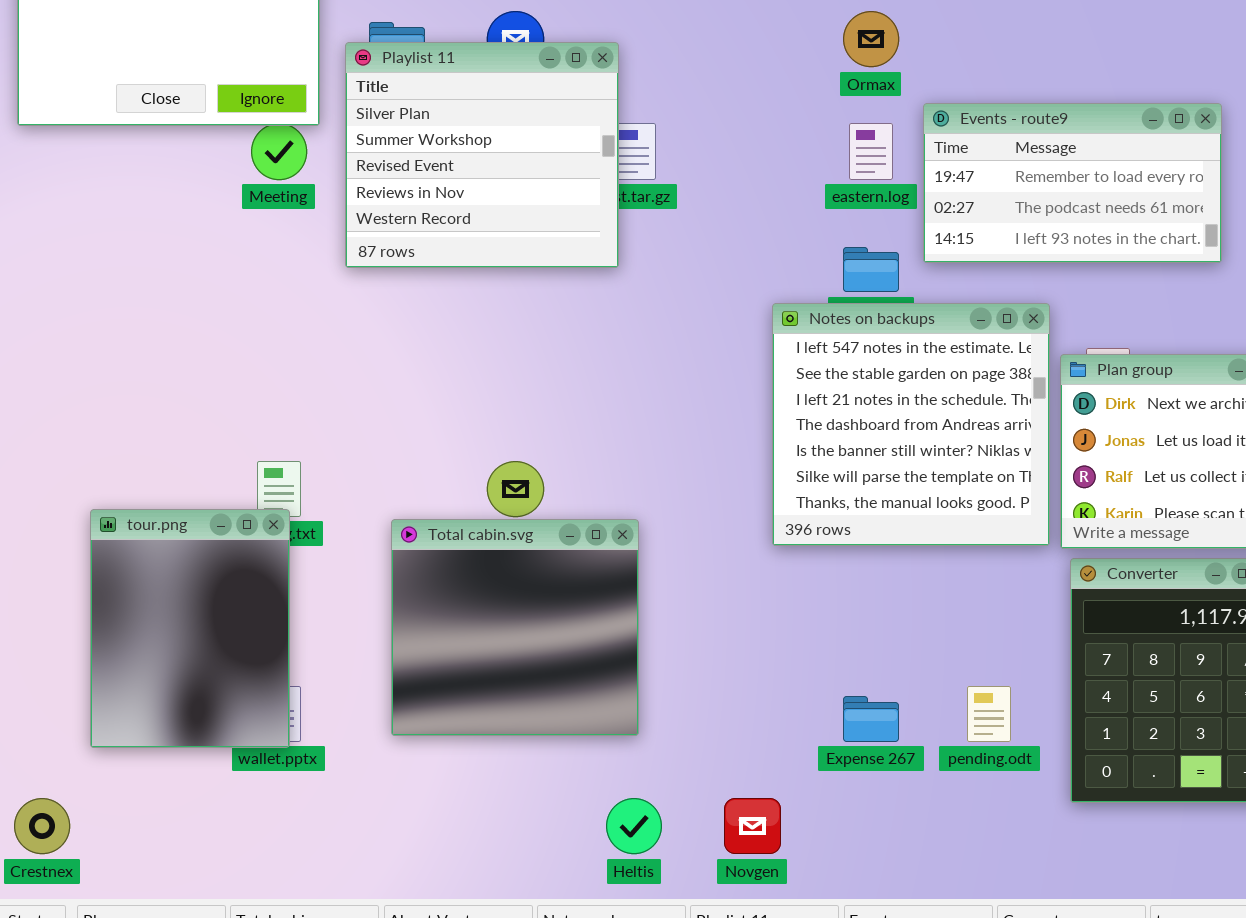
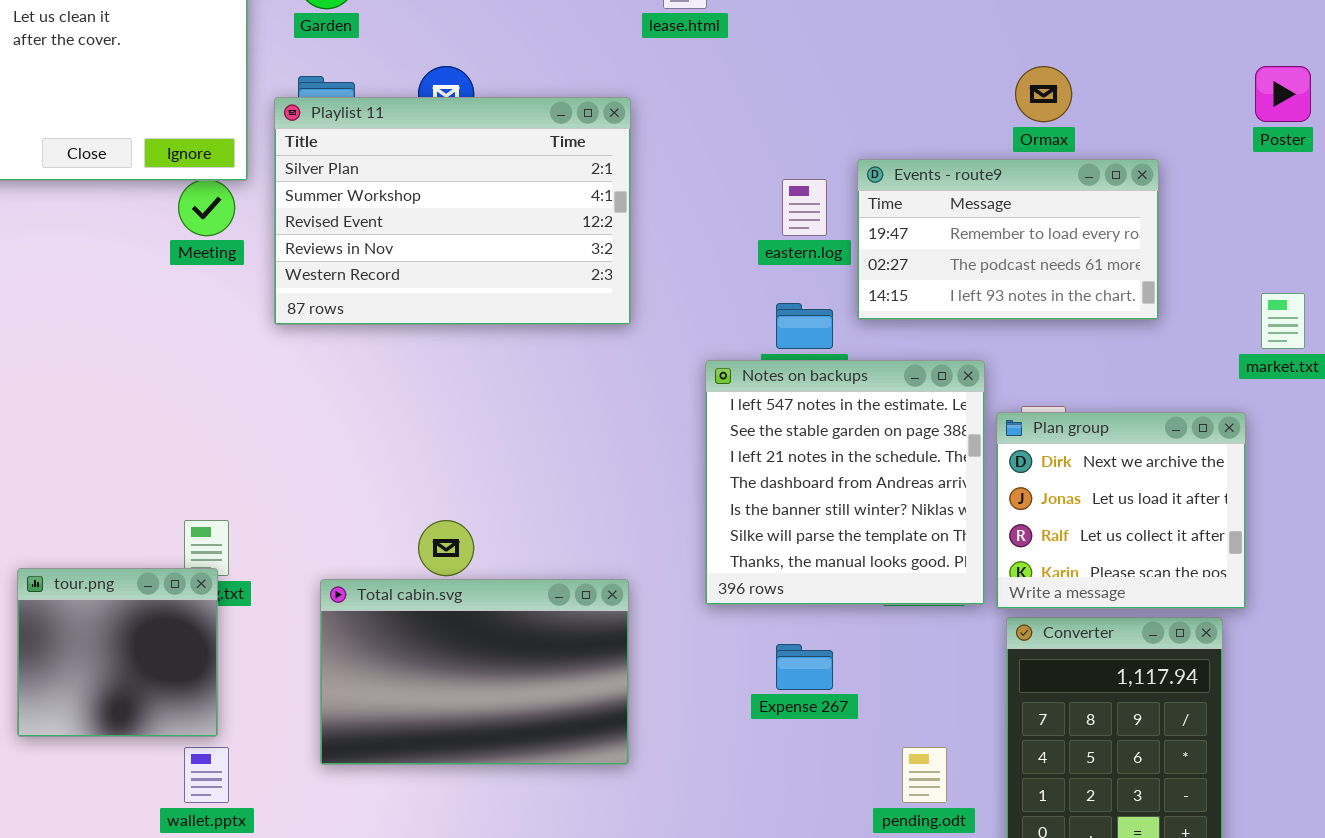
Ormax: [843,11,899,67] -> [1015,66,1072,122], moved
Playlist 11: [345,42,619,268] -> [274,97,631,325], resized
tour.png: [90,509,290,748] -> [17,568,218,737], resized
Total cabin.svg: [391,519,639,736] -> [320,579,629,765], resized
Expense 267: [843,696,899,742] -> [776,644,833,690], moved

